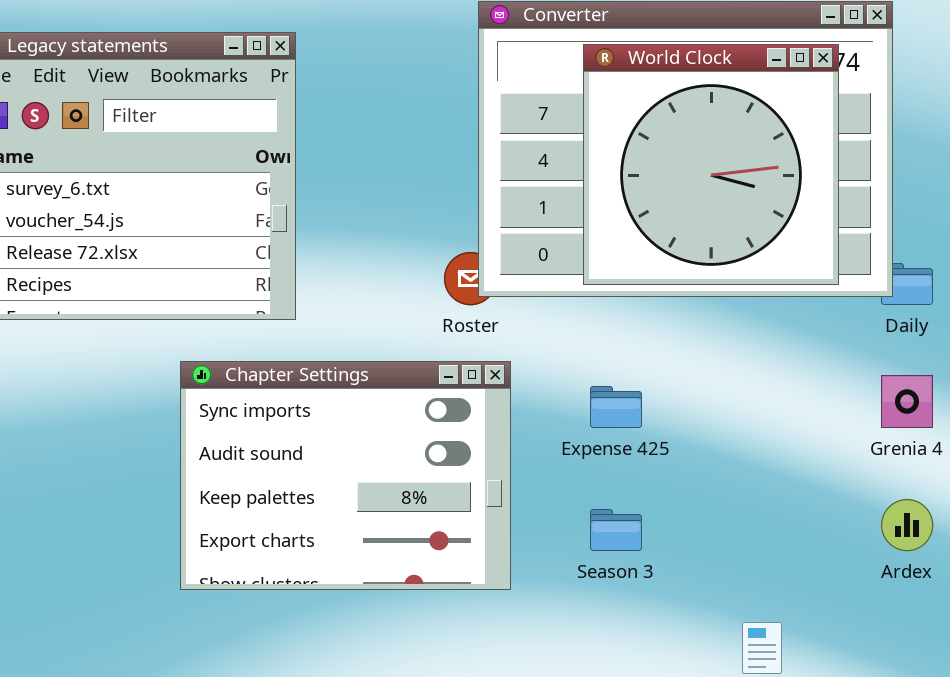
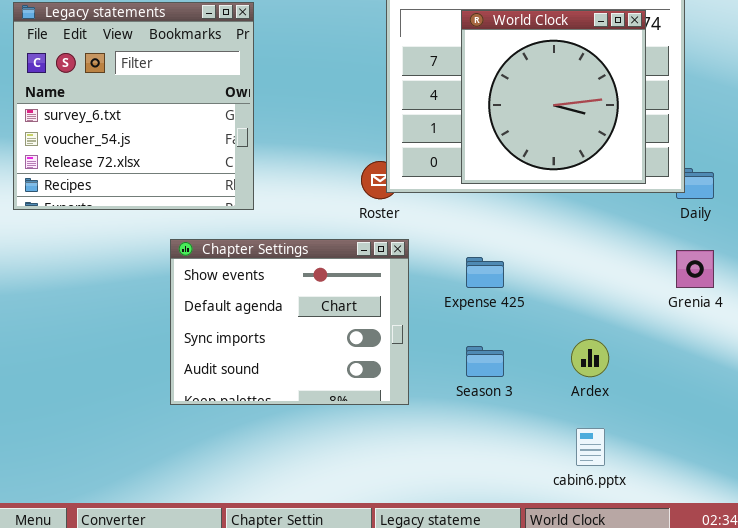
Chapter Settings: [180,361,511,590] -> [170,239,409,405], scrolled up 2 rows
Ardex: [881,499,933,551] -> [571,339,609,377], moved

